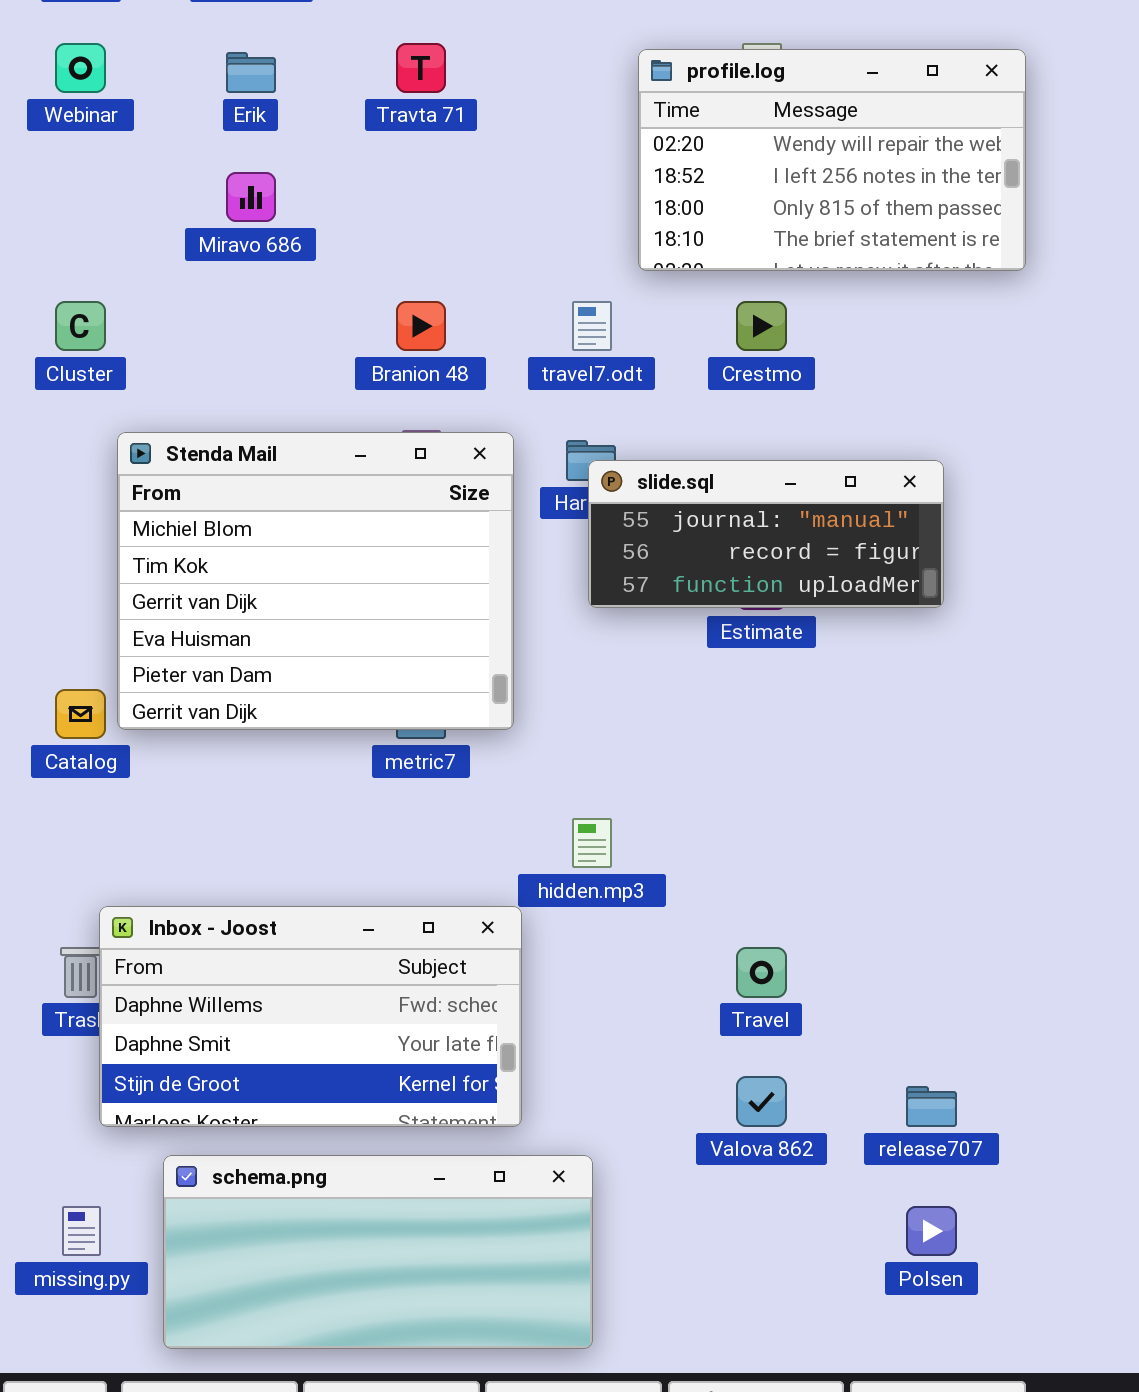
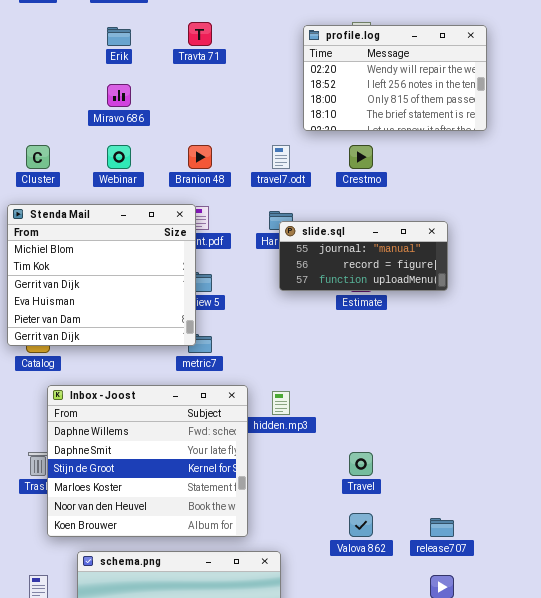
Webinar: [55,43,106,93] -> [107,145,131,169], moved
Stenda Mail: [117,432,514,730] -> [7,204,196,346], moved
Inbox - Joost: [99,906,522,1127] -> [47,385,248,537], resized

